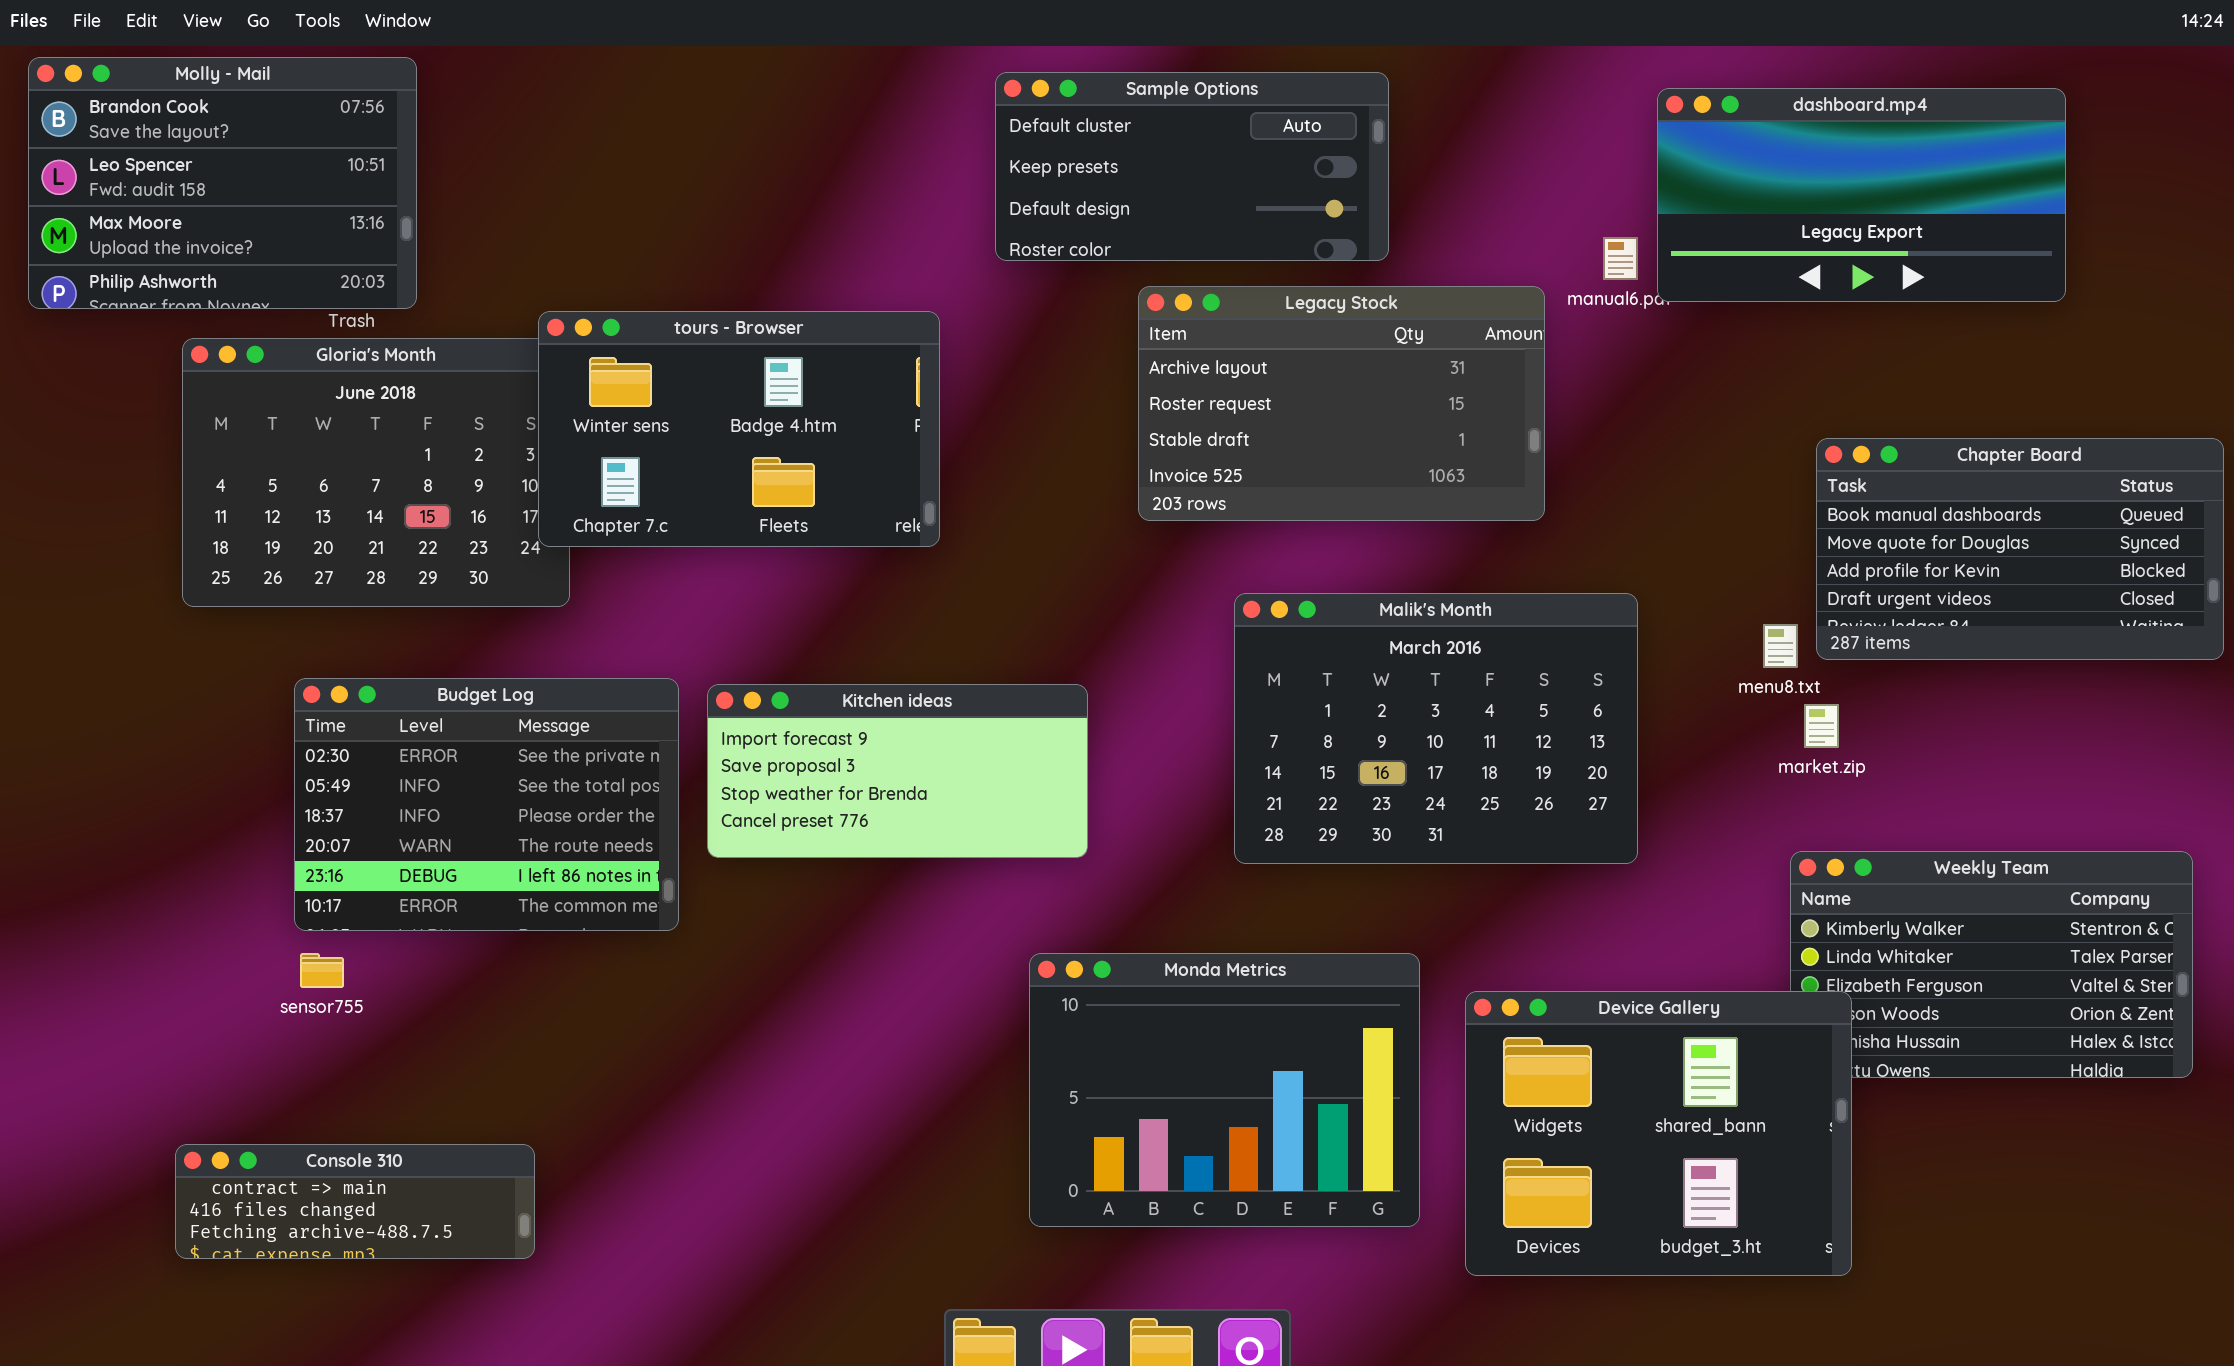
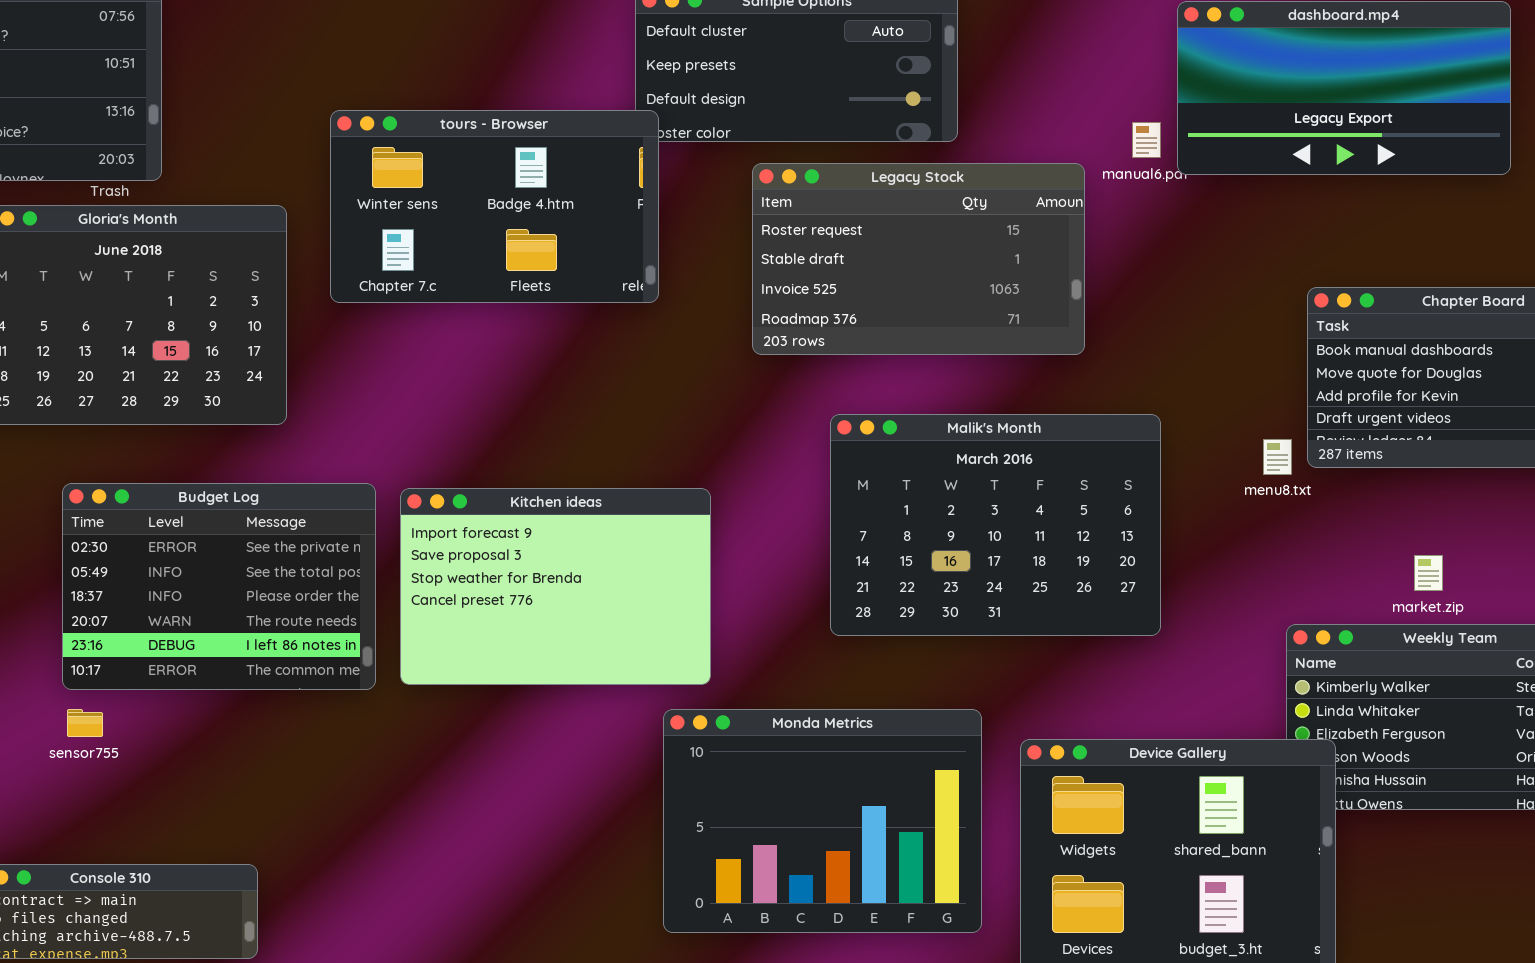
Legacy Stock: [1138,286,1545,521] -> [752,163,1085,355], scrolled down 1 row
tours - Browser: [538,311,940,547] -> [330,110,659,303], moved
Kitchen ideas: [707,684,1088,858] -> [400,488,711,685], resized
market.zip: [1804,704,1839,748] -> [1414,555,1443,591], moved

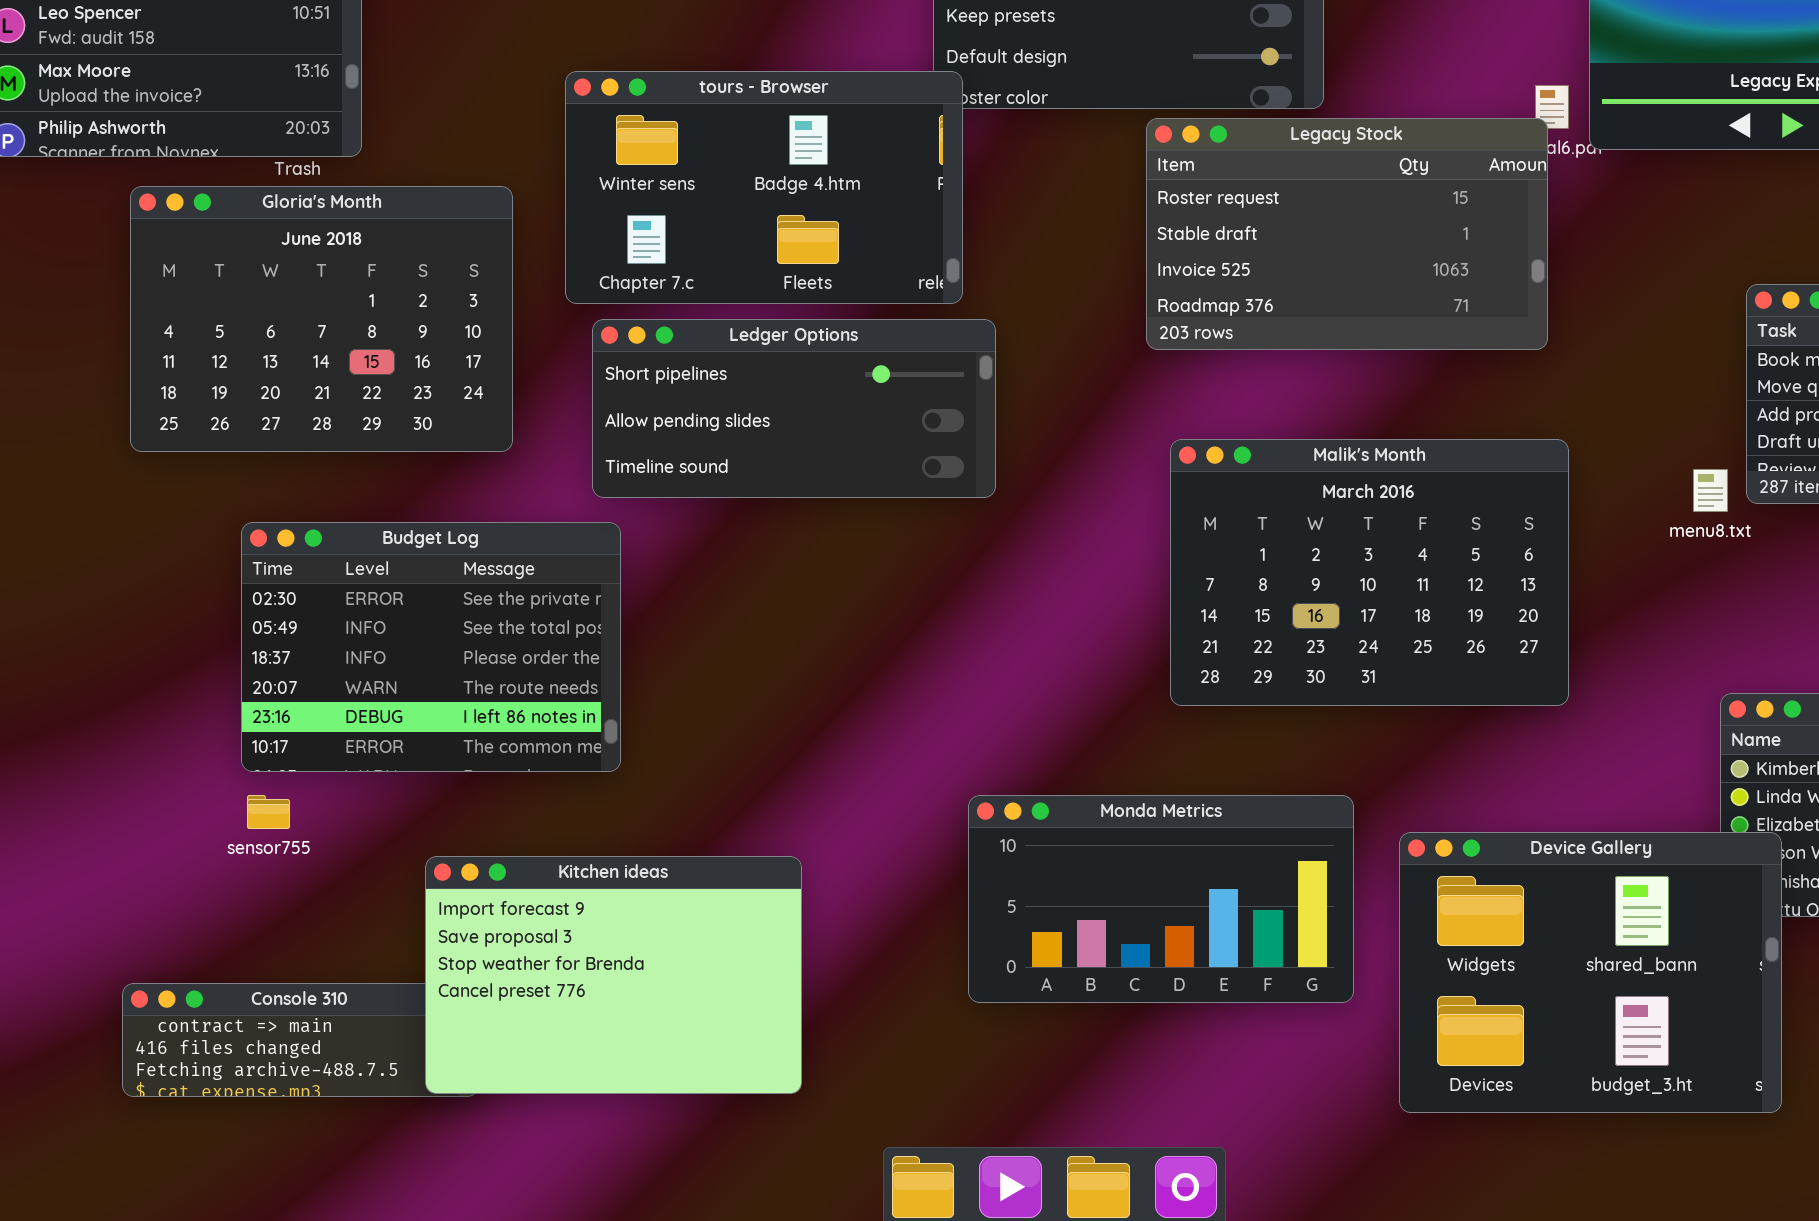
Legacy Stock: [752,163,1085,355] -> [1146,118,1548,350], moved
Ledger Options: none -> [592,319,996,498], opened
Kitchen ideas: [400,488,711,685] -> [425,856,802,1094], moved
Monda Metrics: [663,709,982,933] -> [968,795,1354,1003], resized

